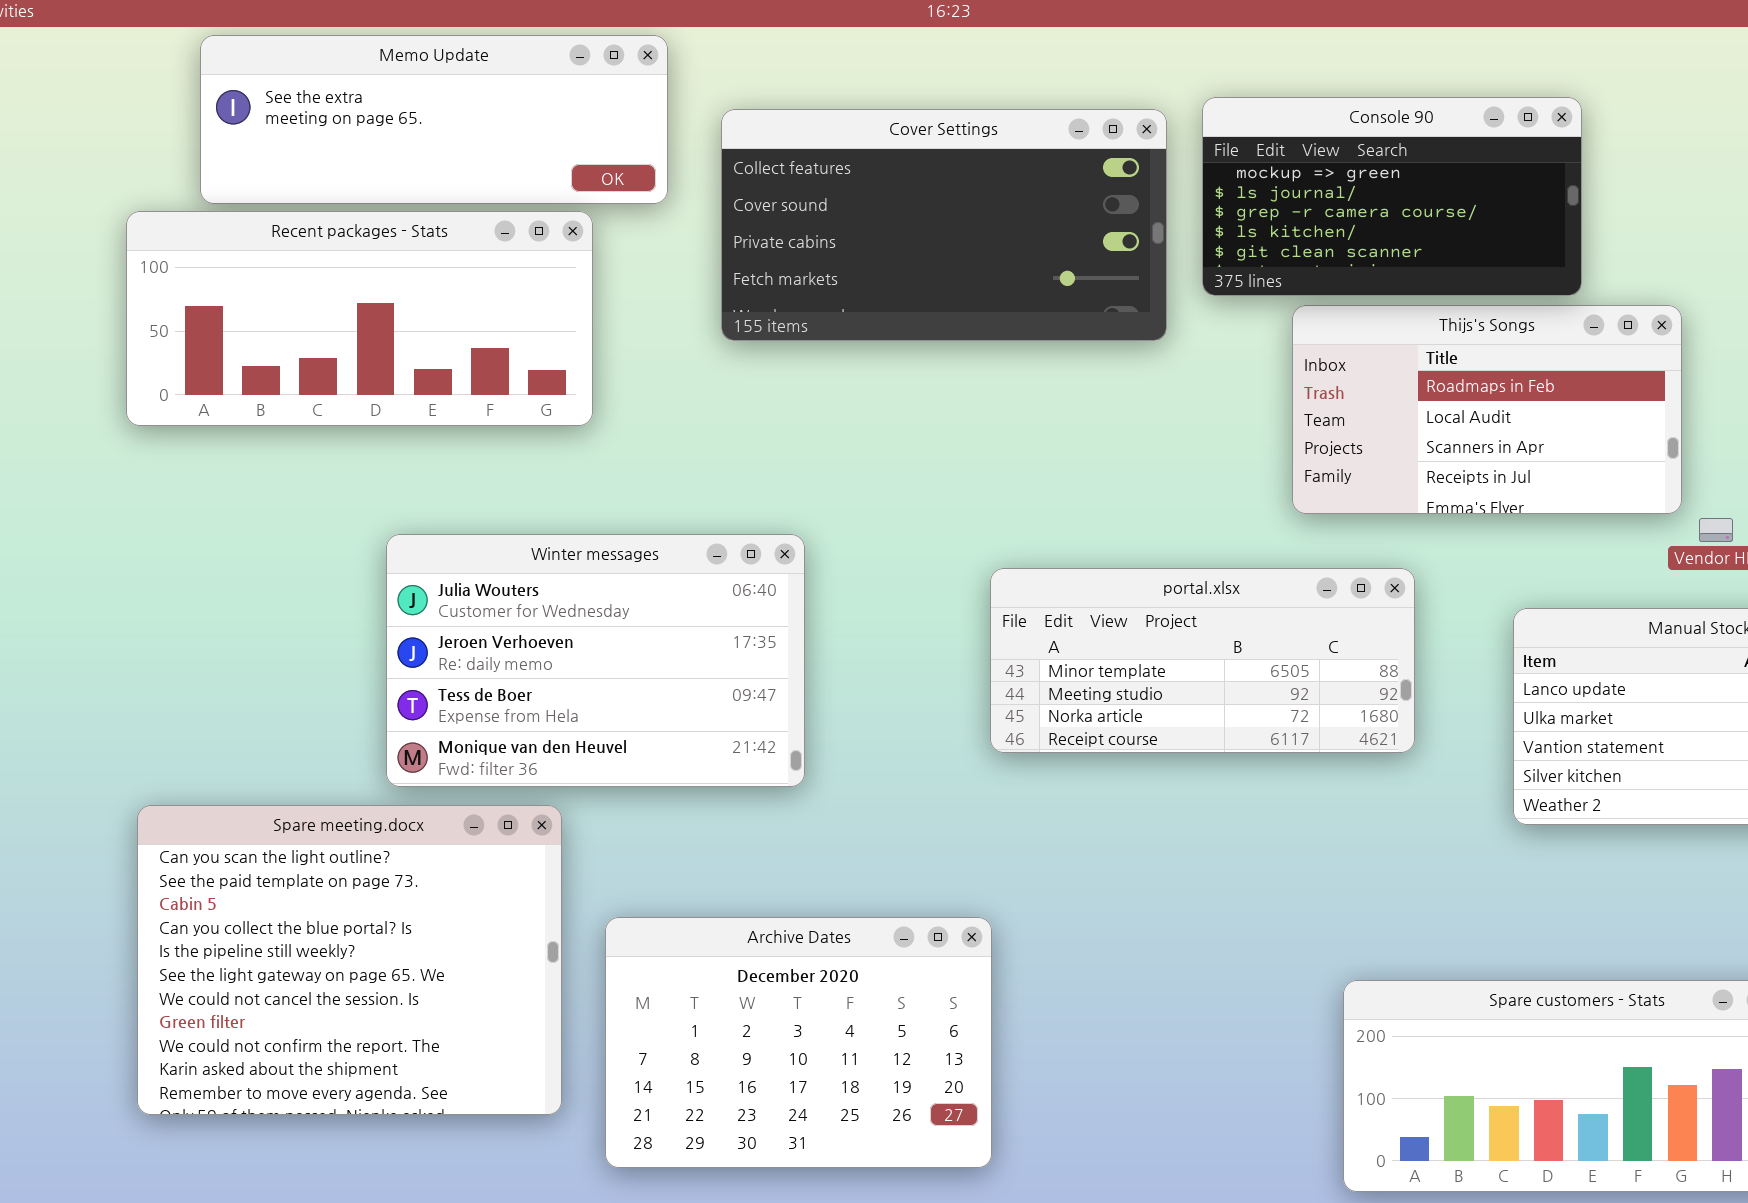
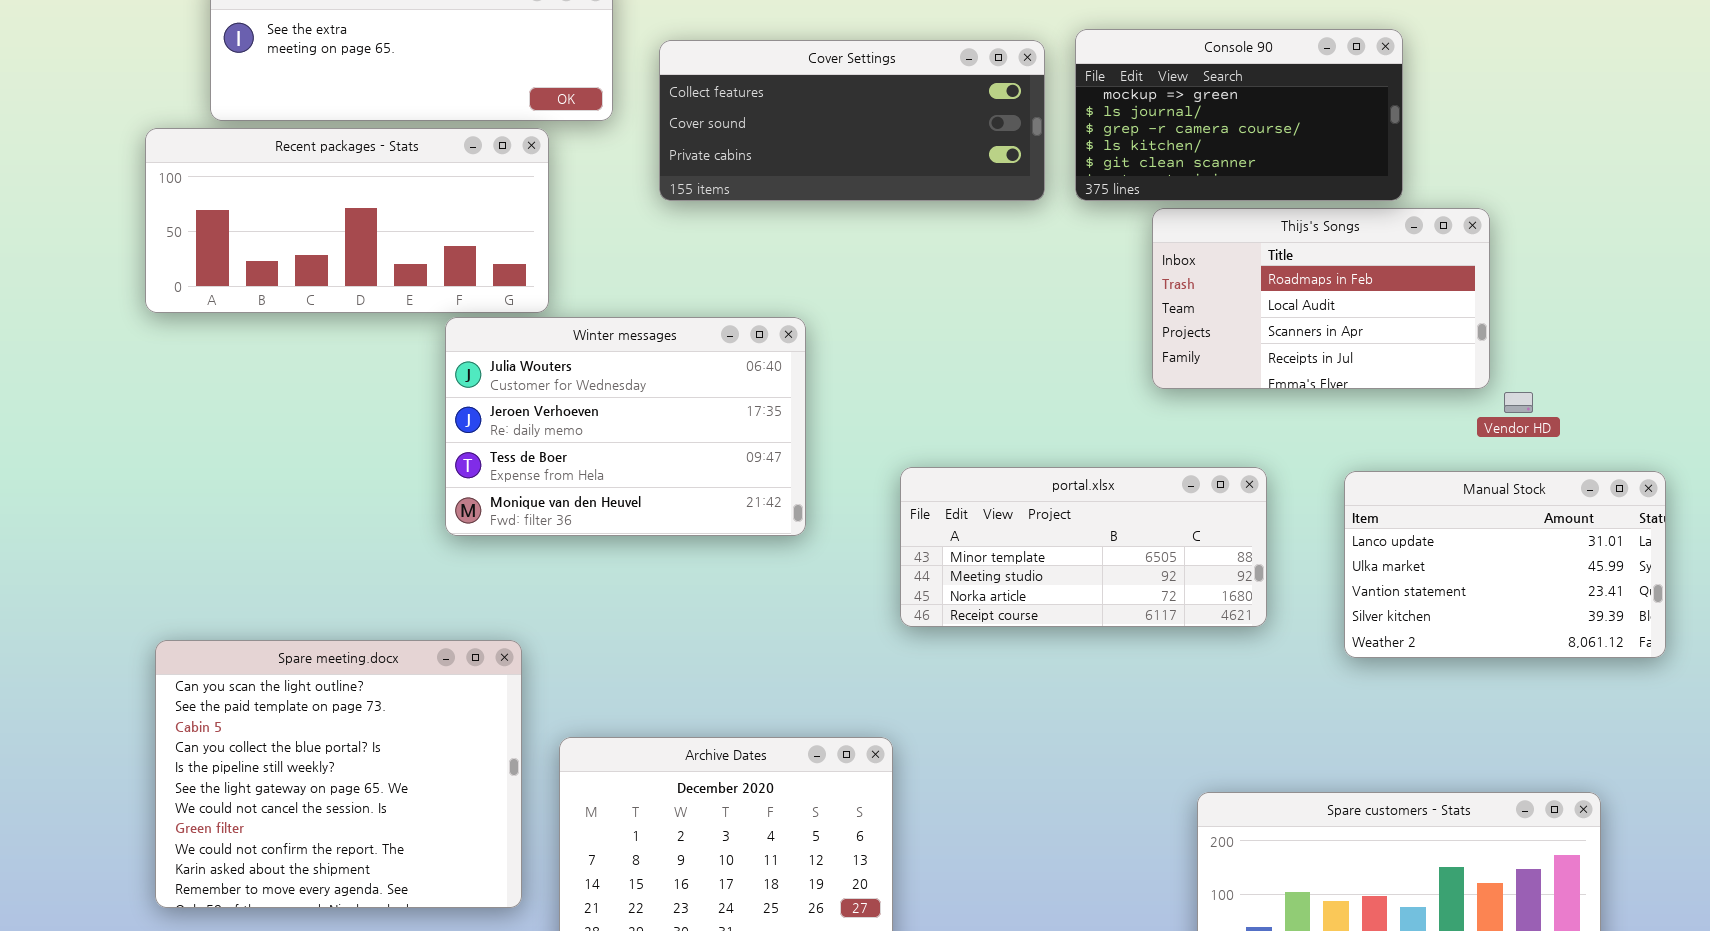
Cover Settings: [721,109,1167,341] -> [659,40,1045,201], resized
Winter messages: [386,534,805,787] -> [445,317,806,536], moved
portal.xlsx: [990,568,1415,753] -> [900,467,1267,627], moved

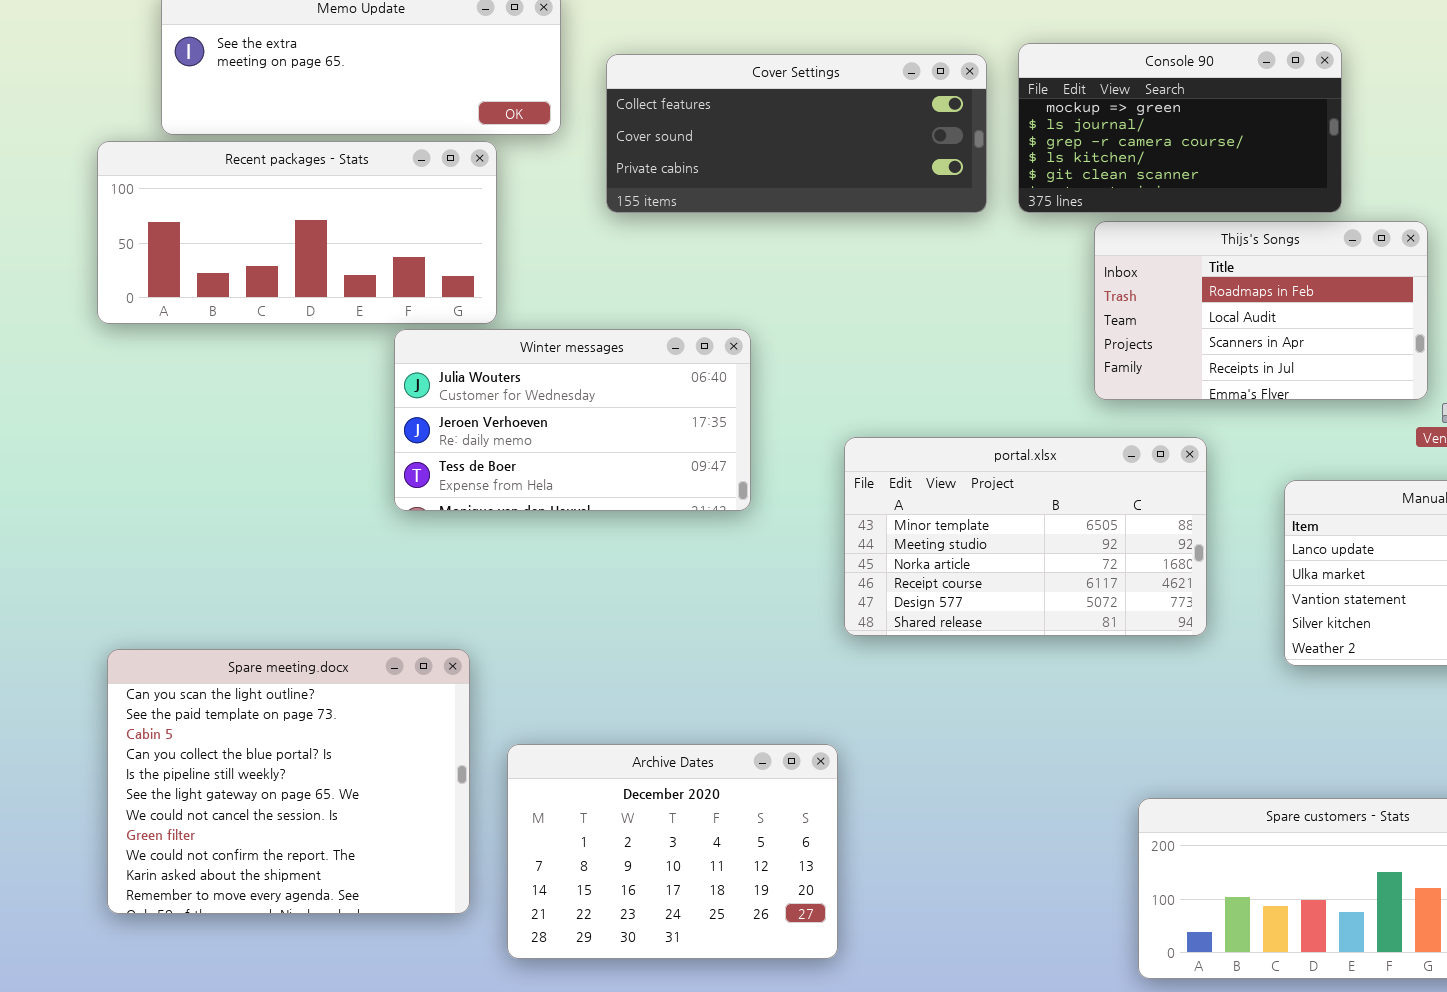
Winter messages: [445,317,806,536] -> [394,329,751,511], resized
portal.xlsx: [900,467,1267,627] -> [844,437,1207,636], resized

